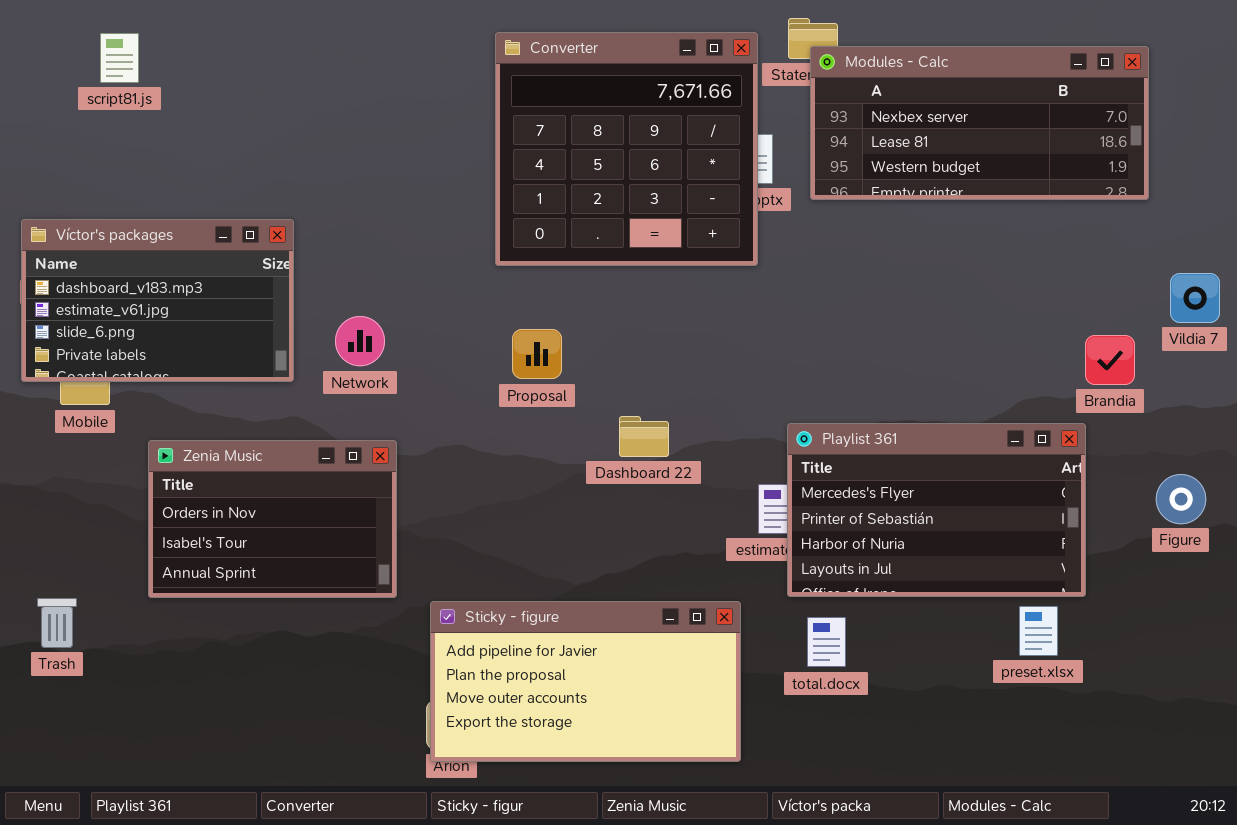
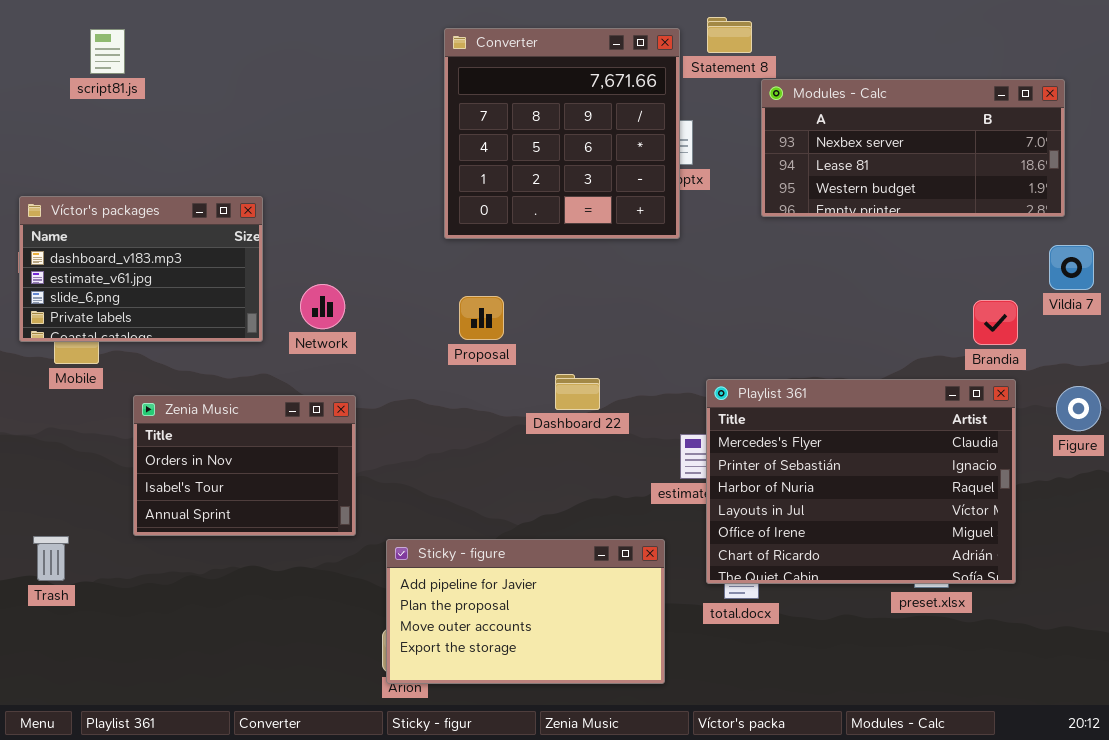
Modules - Calc: [810,46,1149,200] -> [761,79,1065,217], moved
Playlist 361: [787,423,1086,597] -> [706,379,1016,584], resized
Figure: [1156,474,1206,524] -> [1056,386,1101,431], moved

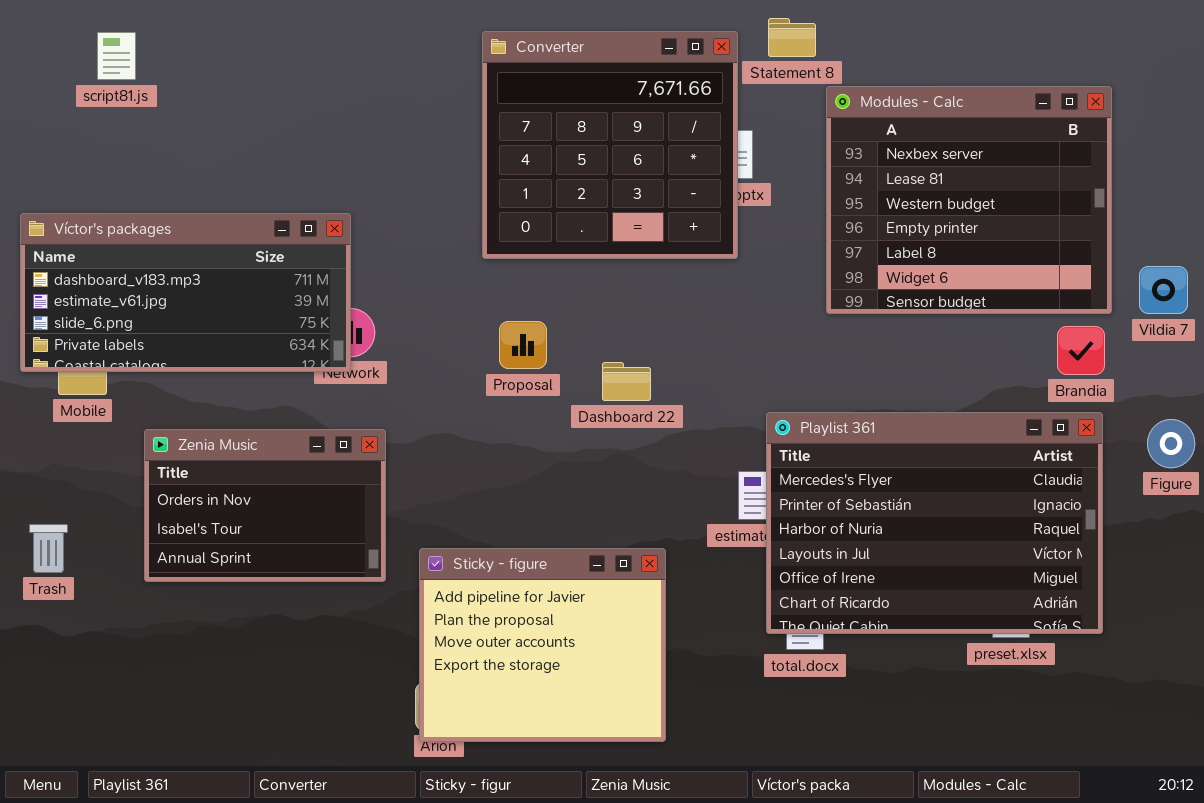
Modules - Calc: [761,79,1065,217] -> [826,86,1112,314], resized
Víctor's packages: [19,196,263,342] -> [20,213,351,372], resized
Dashboard 22: [555,374,600,410] -> [602,362,651,401], moved
Trash: [33,536,69,581] -> [29,524,68,573], moved
Sticky - figure: [386,539,665,684] -> [419,548,666,742], resized

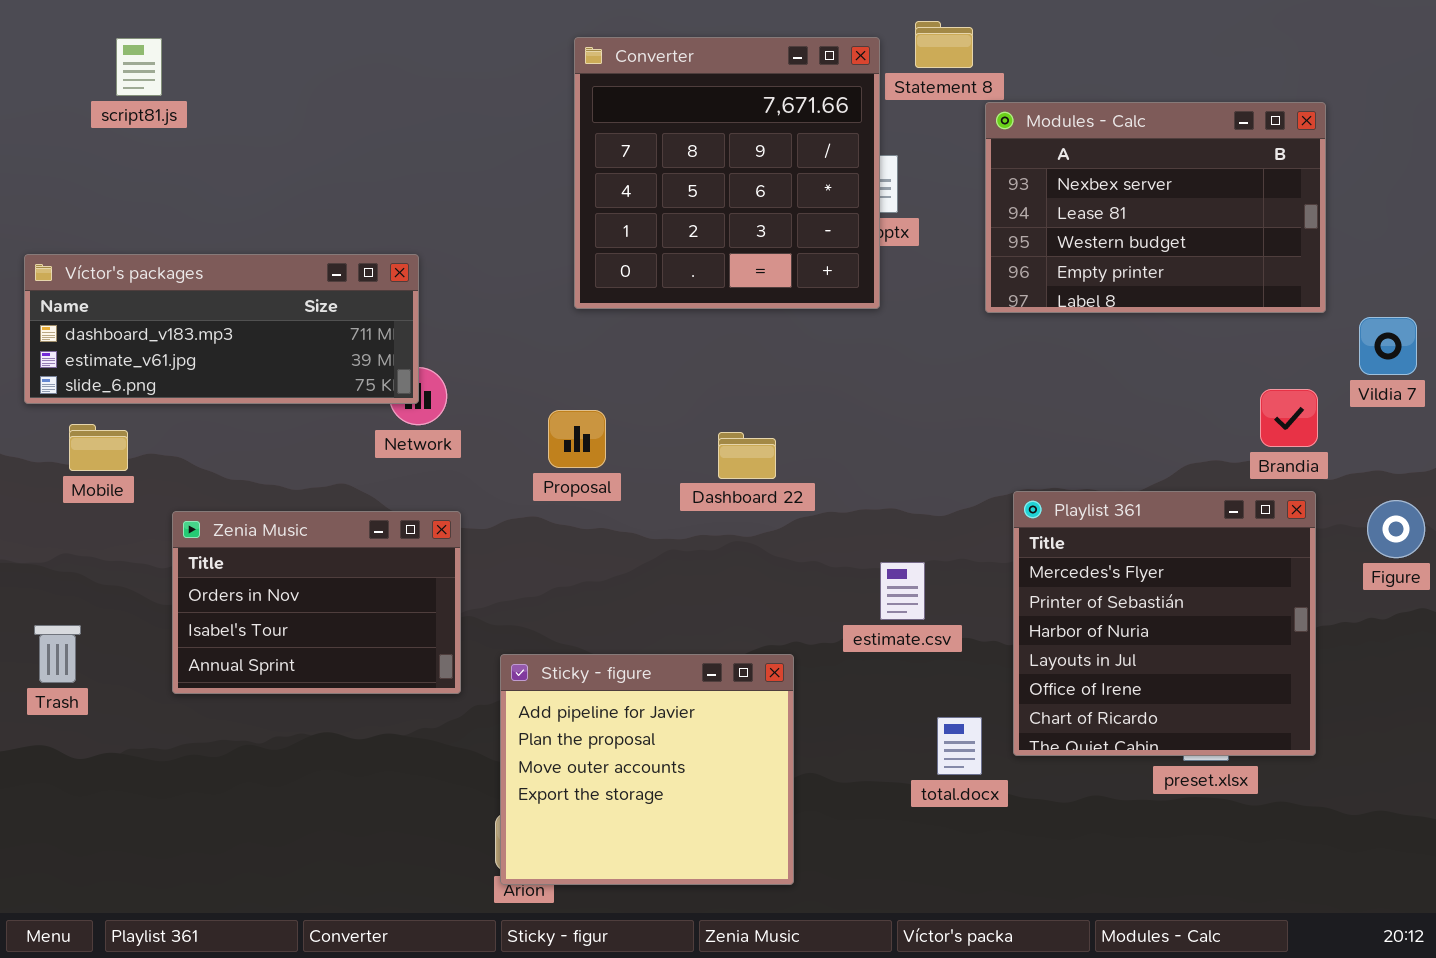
Modules - Calc: [826,86,1112,314] -> [985,102,1326,313], resized
Víctor's packages: [20,213,351,372] -> [24,254,419,404], resized
Proposal: [499,321,547,369] -> [548,410,606,468], moved
Playlist 361: [766,412,1103,634] -> [1013,491,1316,756], resized

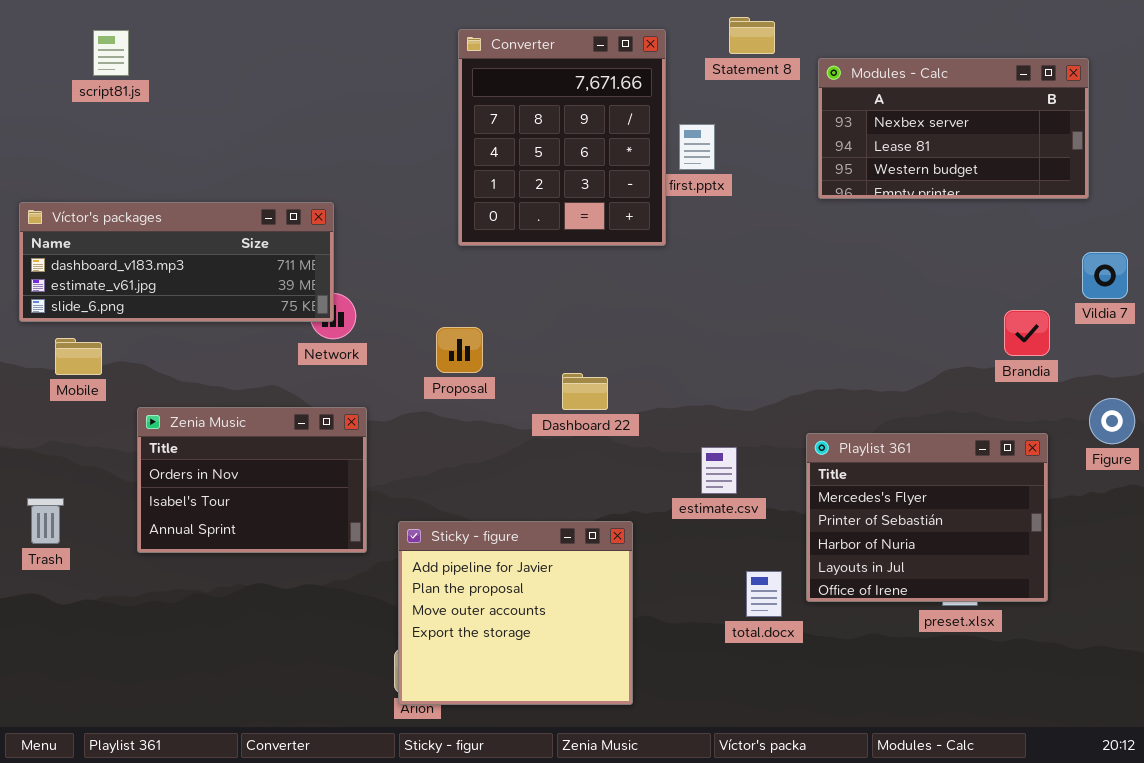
Converter: [574,37,880,309] -> [458,29,666,246], resized
Modules - Calc: [985,102,1326,313] -> [818,58,1089,199], moved, resized
Dashboard 22: [718,432,776,479] -> [562,373,608,410], moved
Playlist 361: [1013,491,1316,756] -> [806,433,1048,602], resized

